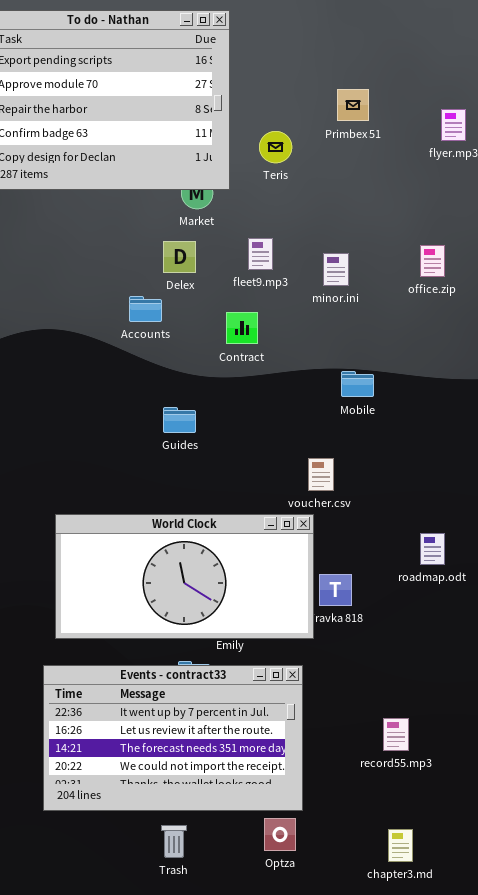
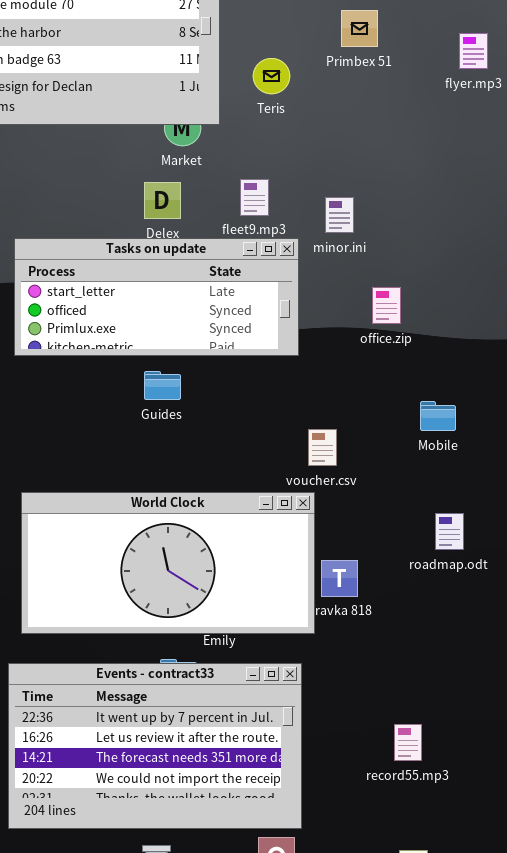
office.zip: [420,245,445,277] -> [372,287,401,324], moved
Tasks on update: none -> [14,238,299,356], opened
Mobile: [341,371,374,397] -> [420,401,456,431], moved

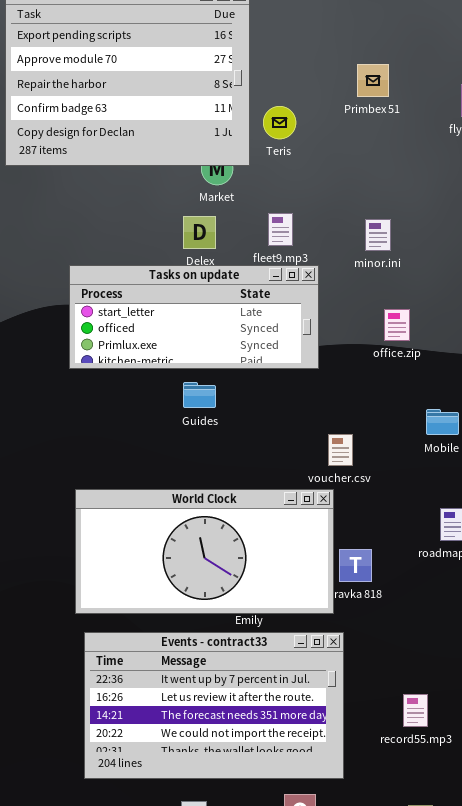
Teris: [253,58,290,94] -> [263,106,296,139], moved
minor.ini: [325,197,354,233] -> [365,219,391,251], moved
Events - contract33: [8,663,302,829] -> [84,632,344,779], moved

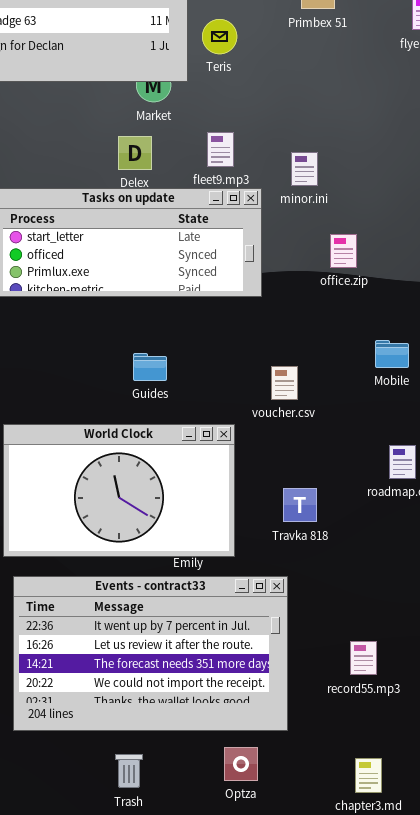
minor.ini: [365,219,391,251] -> [291,152,318,186], moved
Guides: [183,382,216,408] -> [133,353,167,381], moved
World Clock: [75,489,334,614] -> [3,424,235,557], resized

